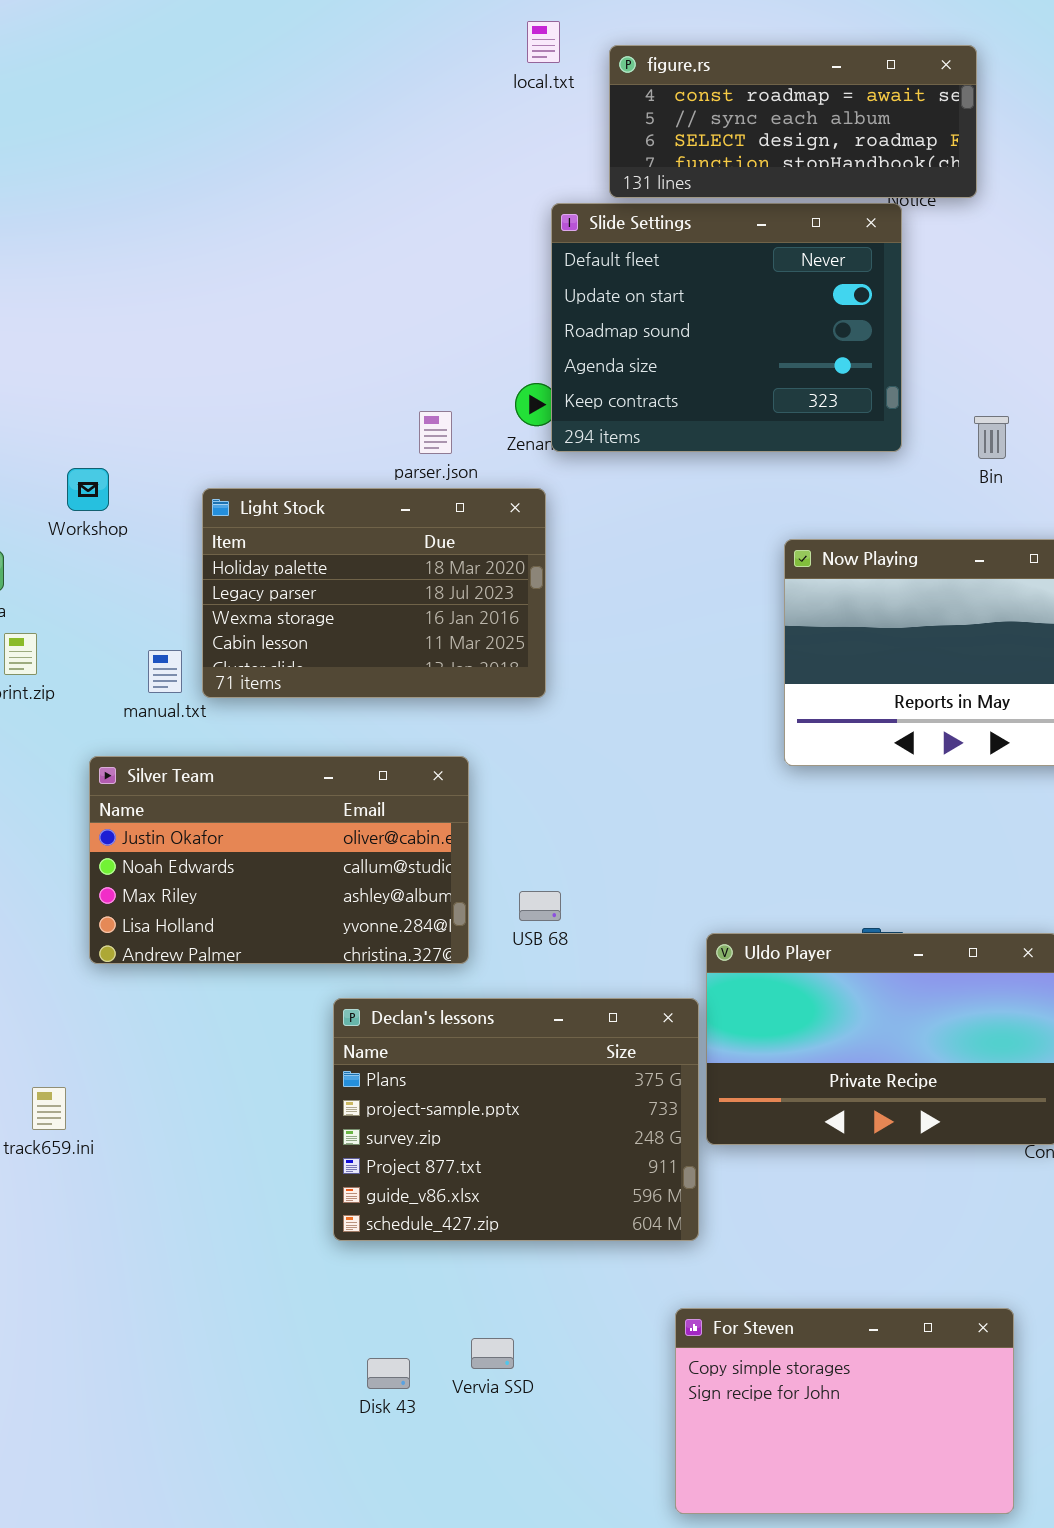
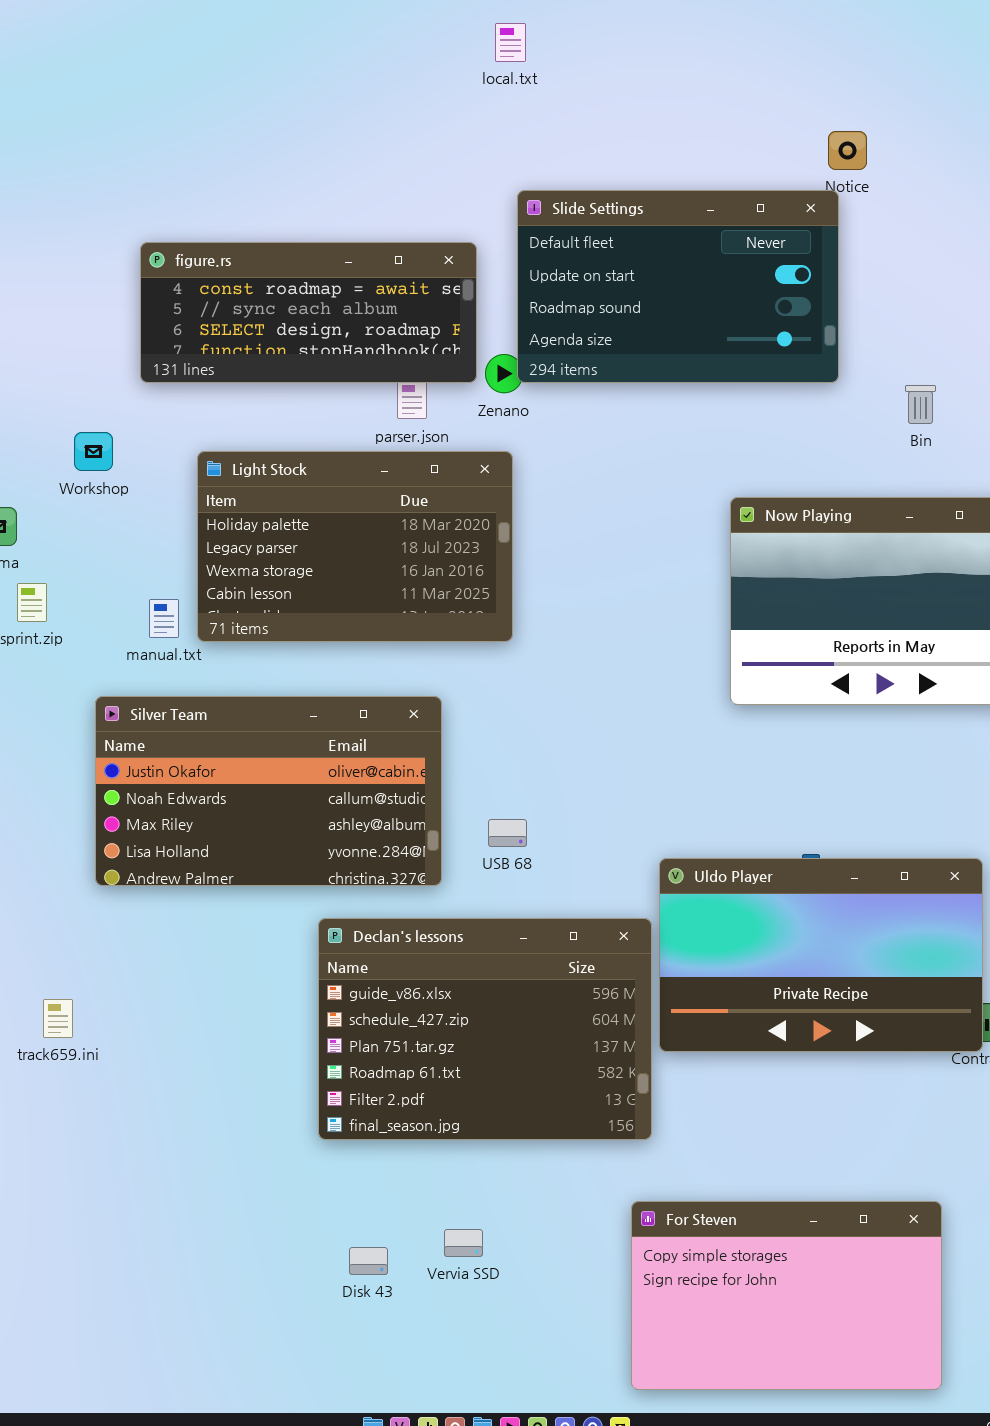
figure.rs: [609,45,977,198] -> [140,242,477,383], moved
Slide Settings: [551,203,902,452] -> [517,190,839,383], resized
Declan's lessons: [333,998,699,1241] -> [318,918,652,1140], scrolled down 4 rows

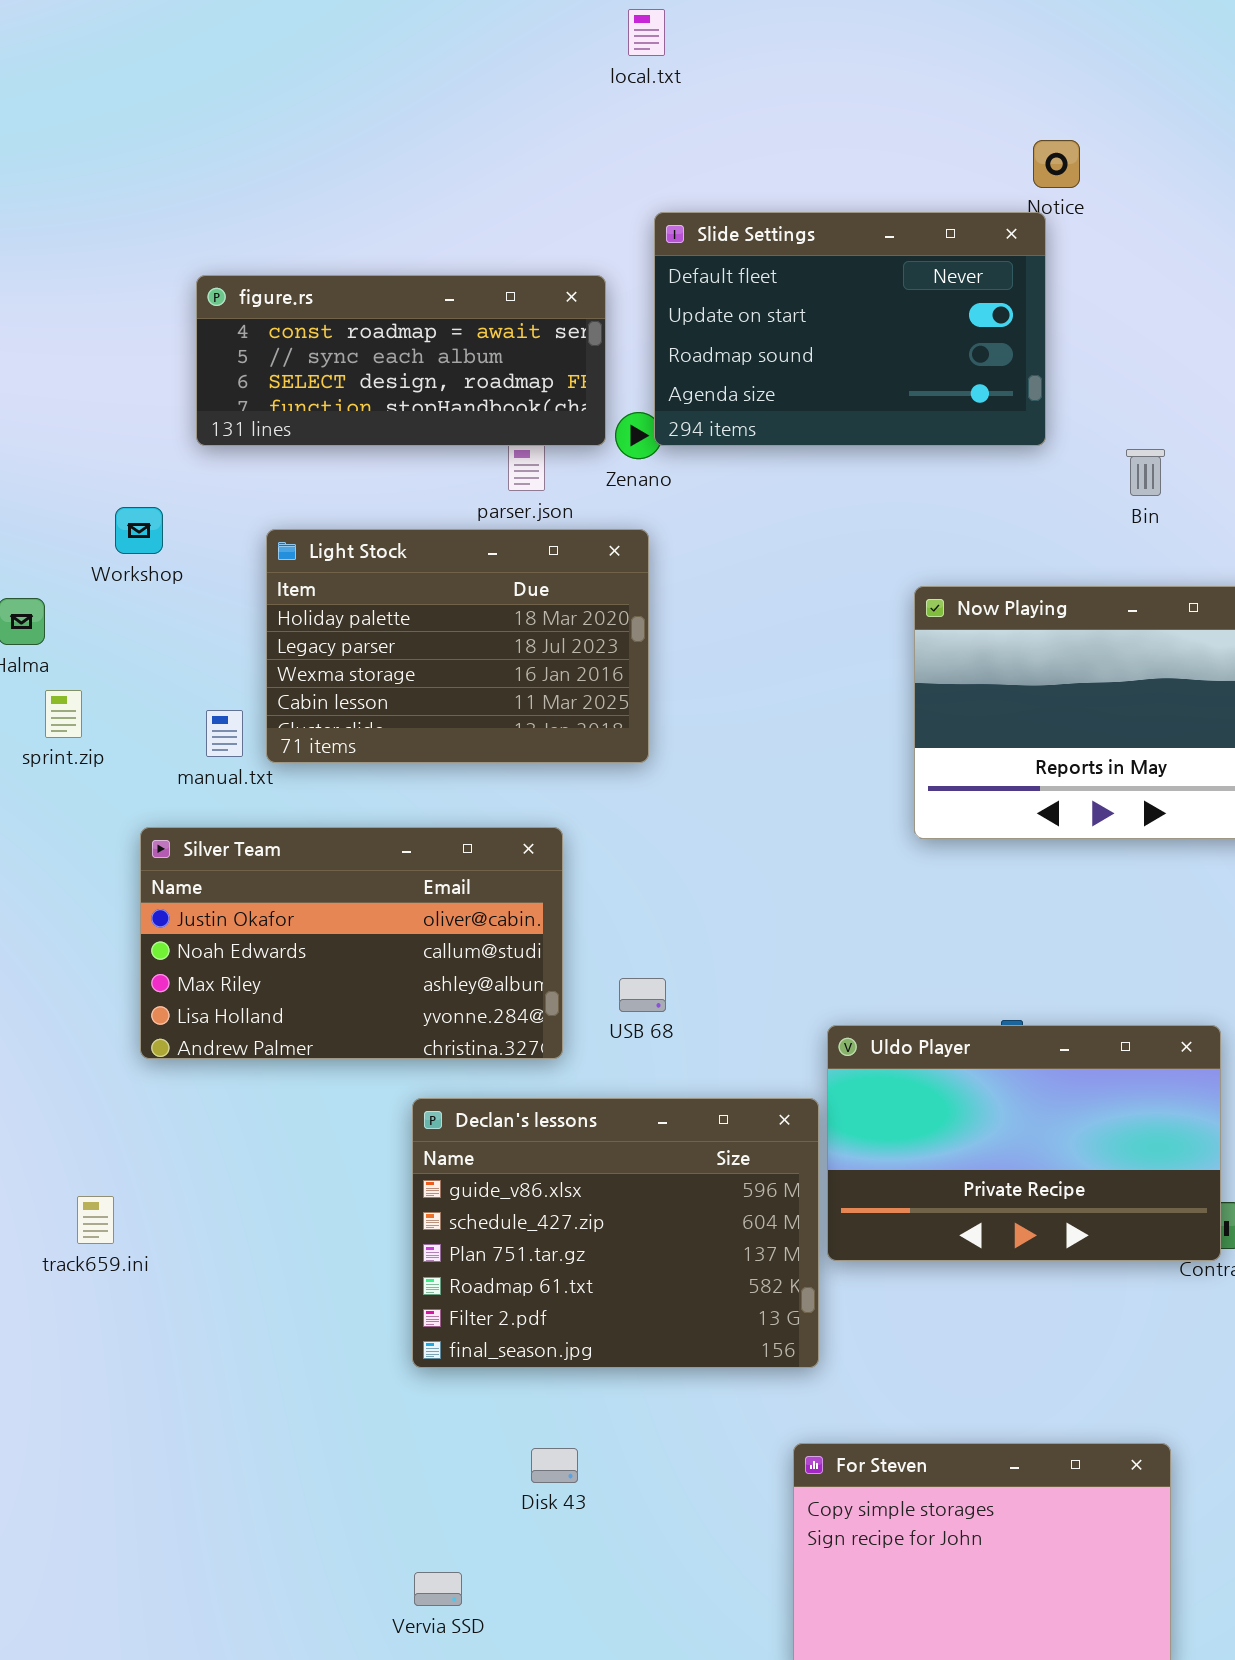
Vervia SSD: [444,1229,483,1257] -> [414,1572,462,1606], moved
Disk 43: [349,1247,388,1275] -> [531,1448,578,1483], moved

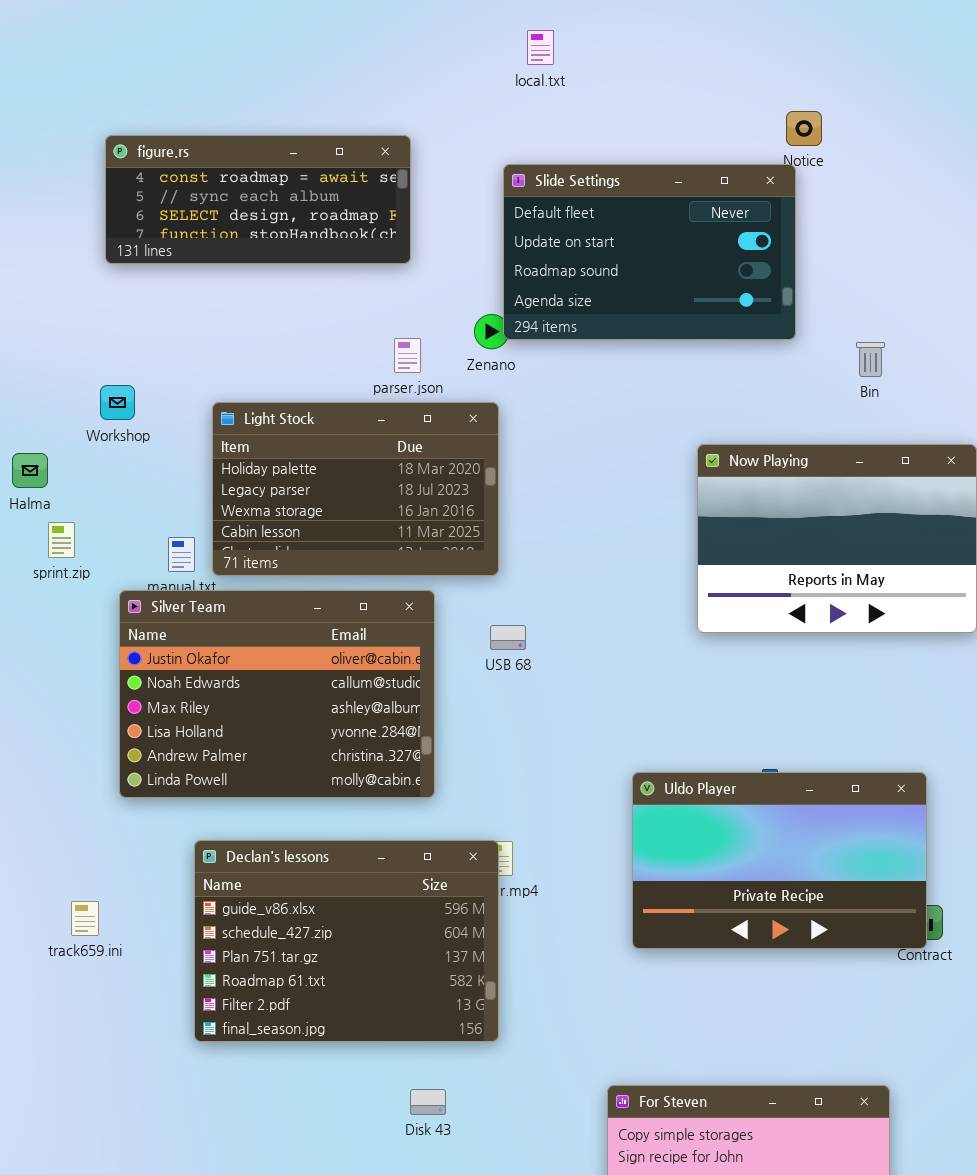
local.txt: [628,9,665,56] -> [527,30,554,65], moved
figure.rs: [196,275,606,446] -> [105,135,411,264], moved
Silver Team: [140,827,563,1059] -> [119,590,435,798], resized
USB 68: [619,978,666,1012] -> [490,625,526,650], moved
Declan's lessons: [412,1098,819,1368] -> [194,840,499,1042], moved

